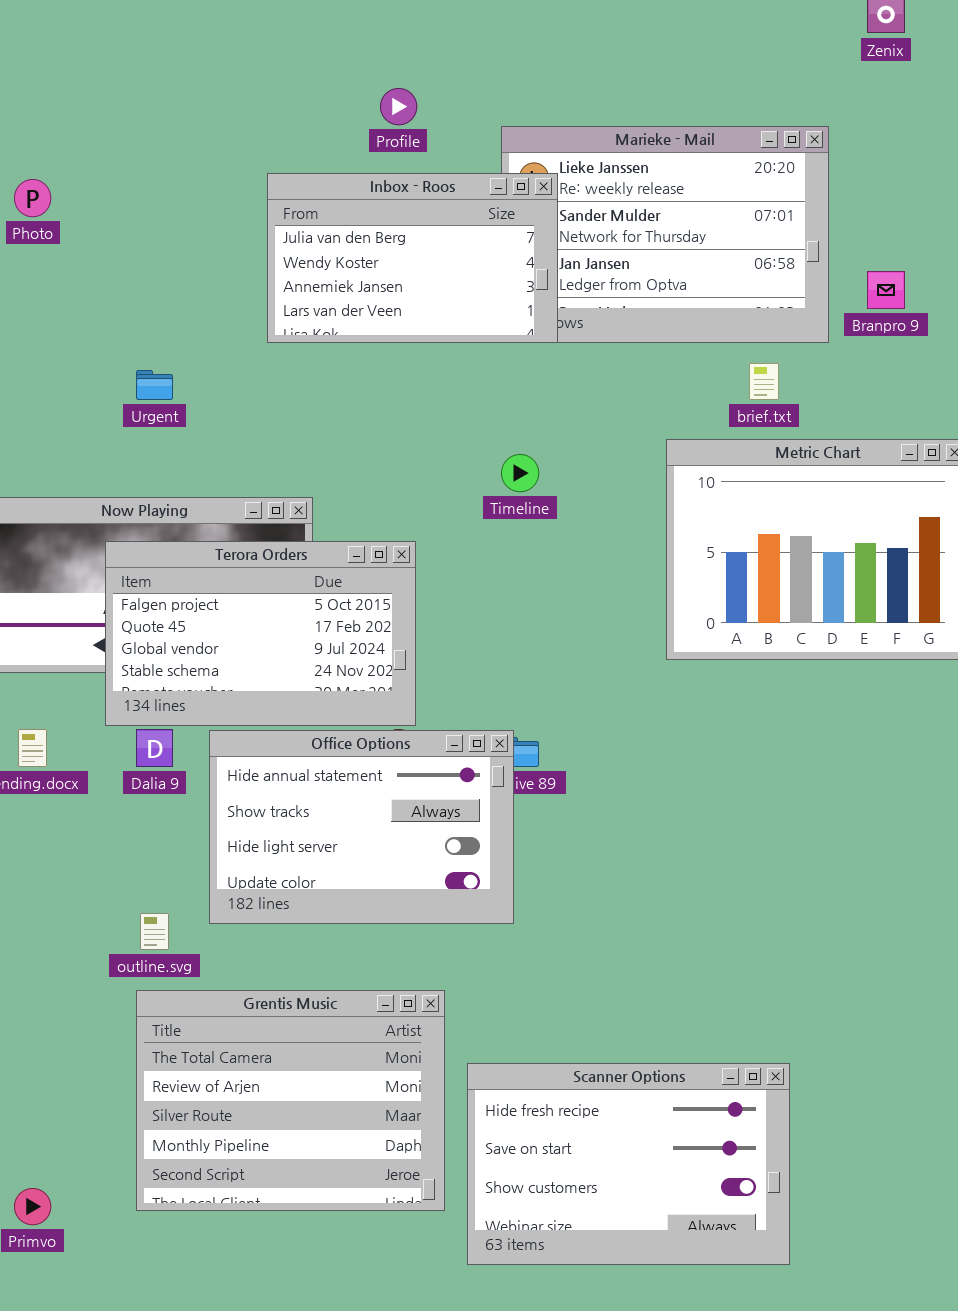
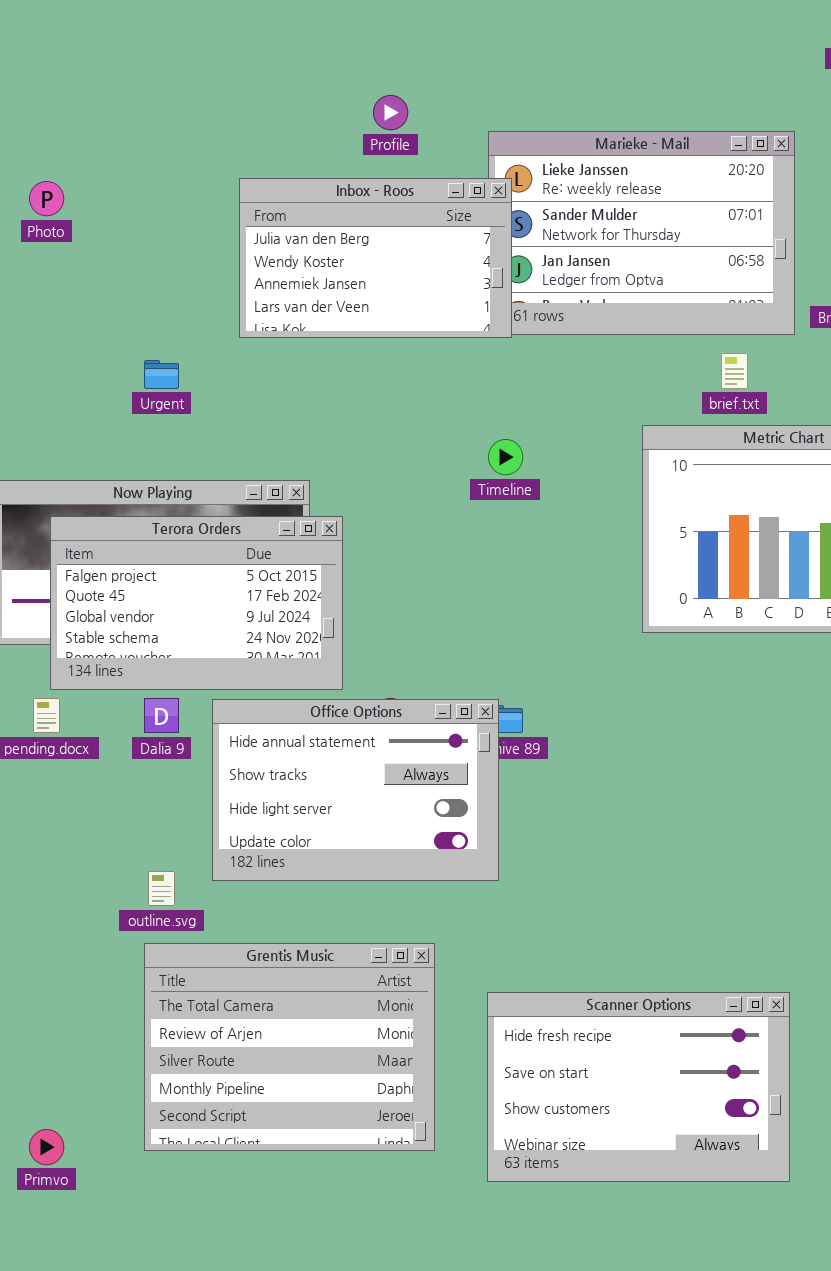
Inbox - Roos: [267,173,558,343] -> [239,178,512,338], moved
Terora Orders: [105,541,416,726] -> [50,516,343,690], moved
Scanner Options: [467,1063,790,1265] -> [487,992,790,1182], moved

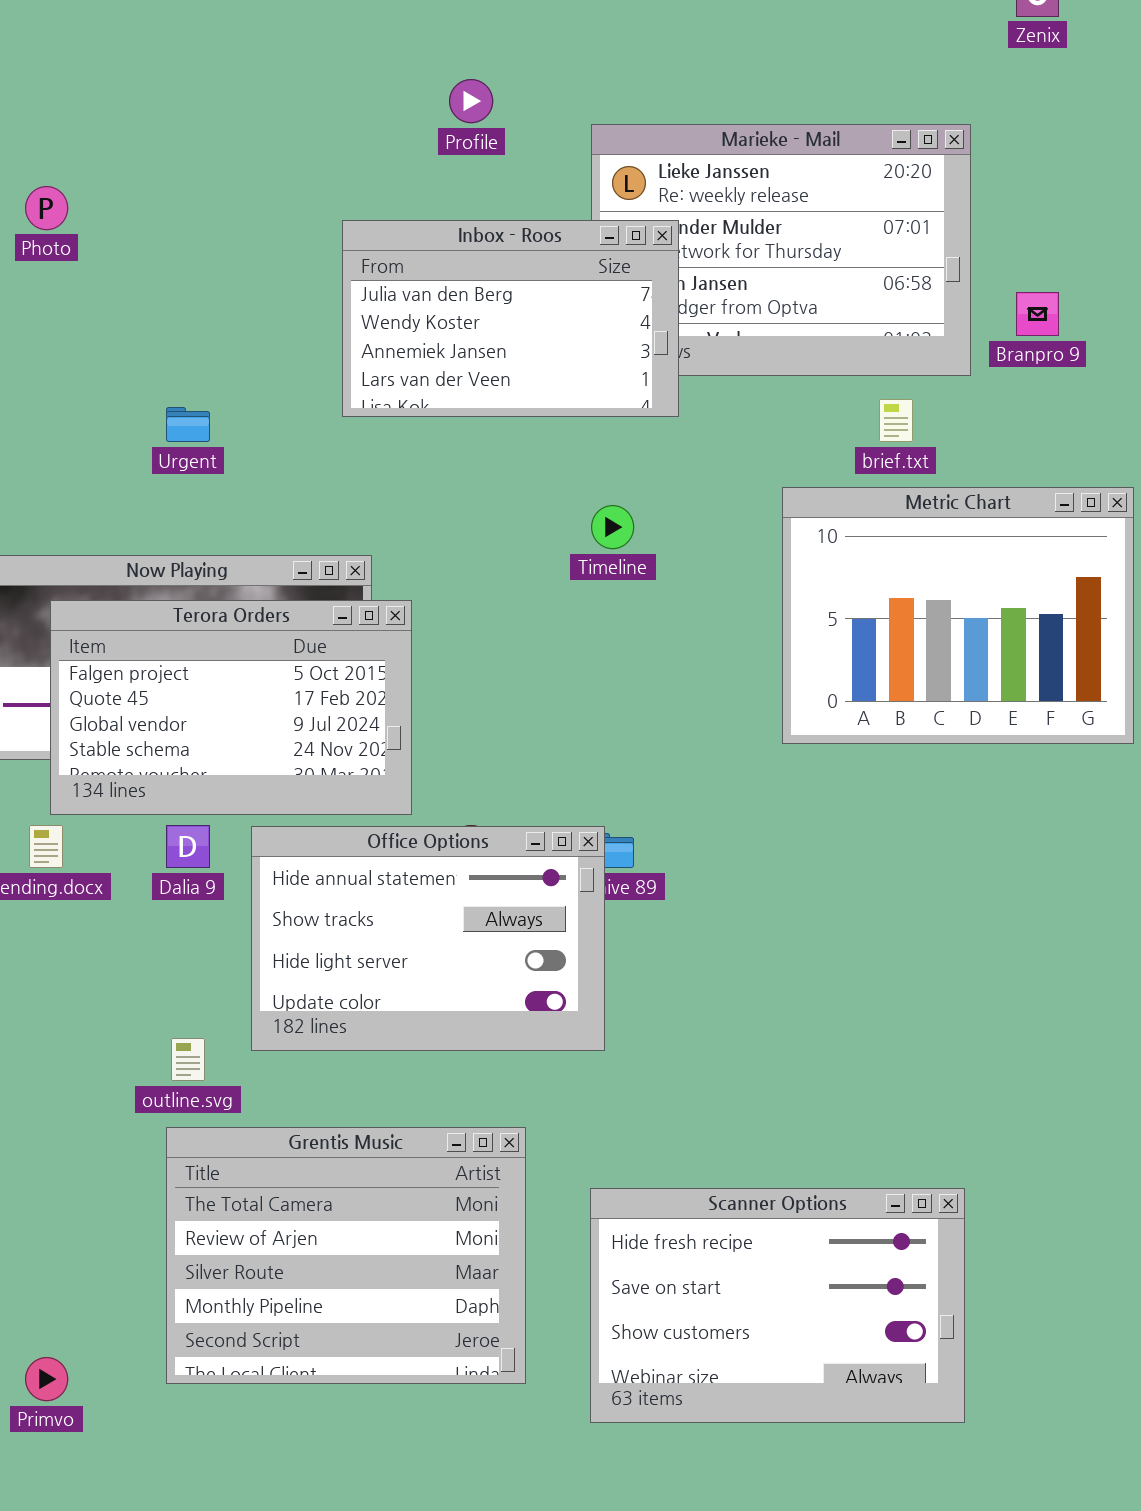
Inbox - Roos: [239,178,512,338] -> [342,220,679,417], moved

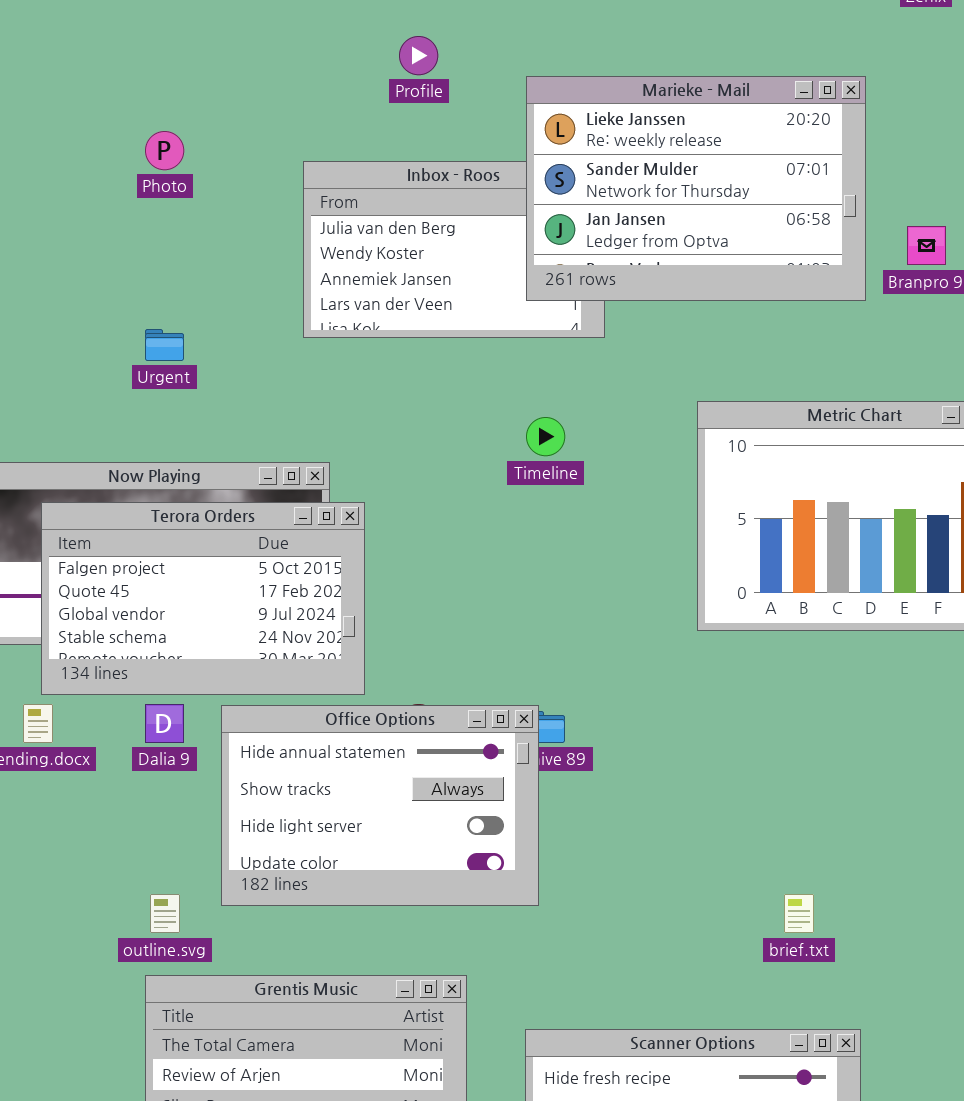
Marieke - Mail: [591,124,971,376] -> [526,76,866,301], raised
Photo: [25,186,68,230] -> [145,131,184,170], moved
brief.txt: [879,399,913,442] -> [784,894,814,933], moved

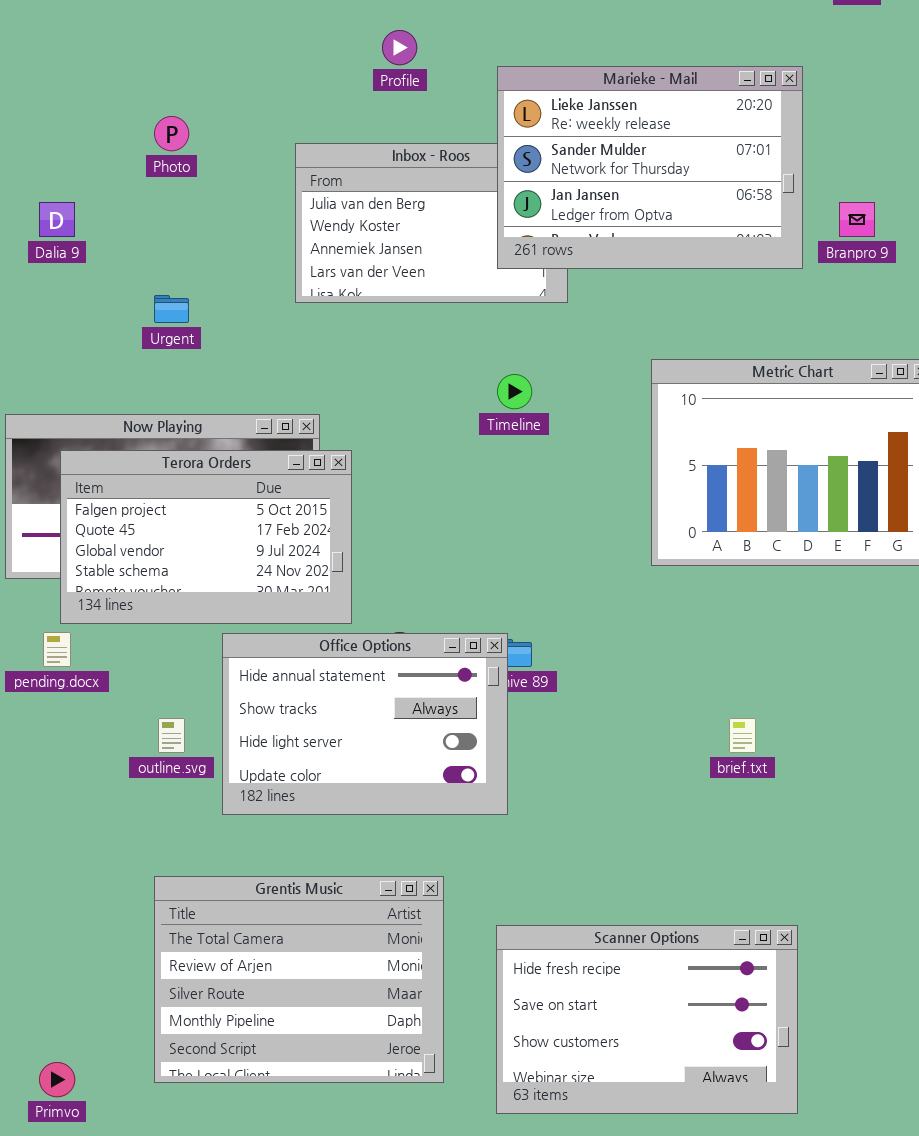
Dalia 9: [145,704,184,743] -> [39,202,75,237], moved
outline.svg: [150,894,180,933] -> [158,718,185,753], moved
brief.txt: [784,894,814,933] -> [729,718,756,753], moved

